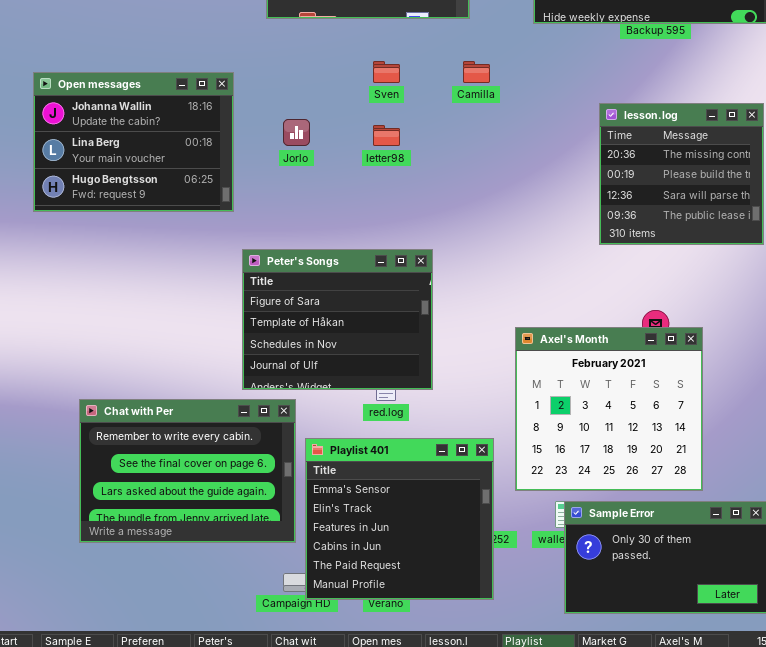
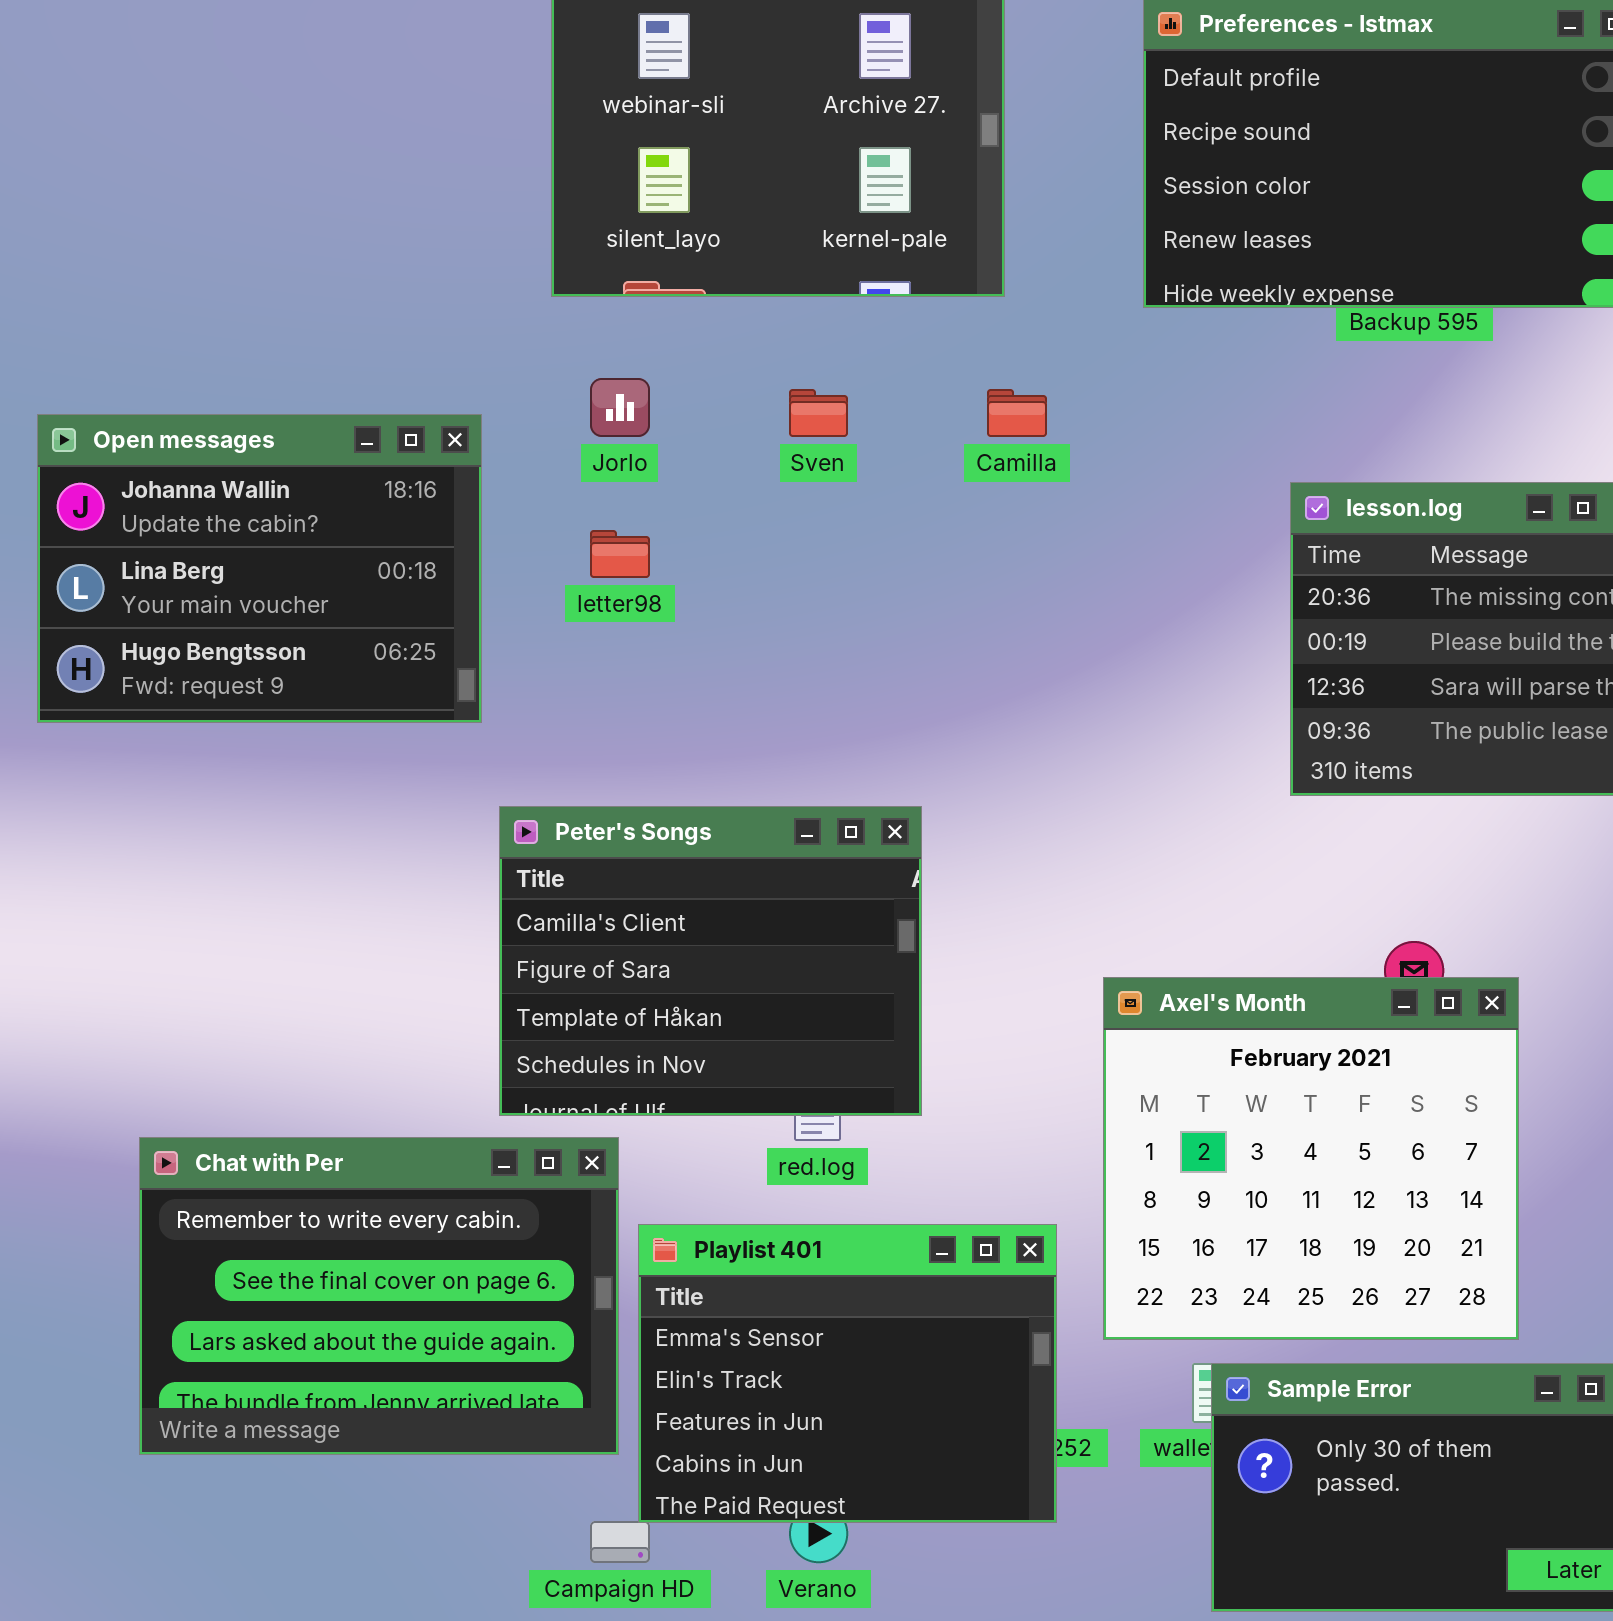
Jorlo: [283,119,310,146] -> [590,378,650,437], moved
letter98: [373,125,400,146] -> [590,530,650,578], moved
Peter's Songs: [242,249,433,390] -> [499,806,922,1116], scrolled up 1 row
Playlist 401: [305,438,494,600] -> [638,1224,1057,1523], resized

